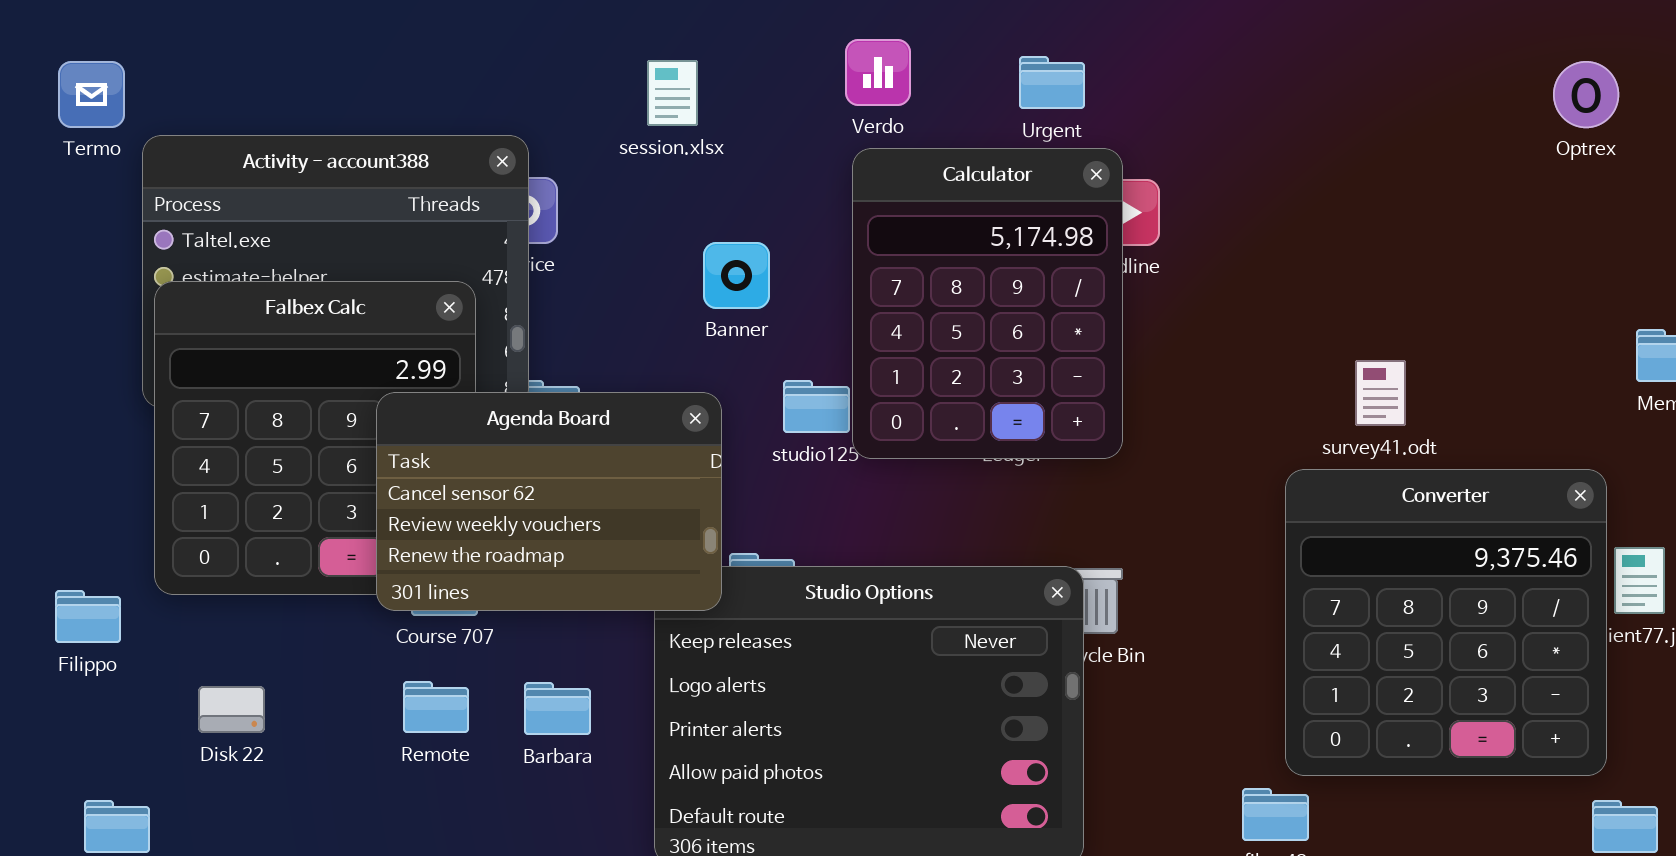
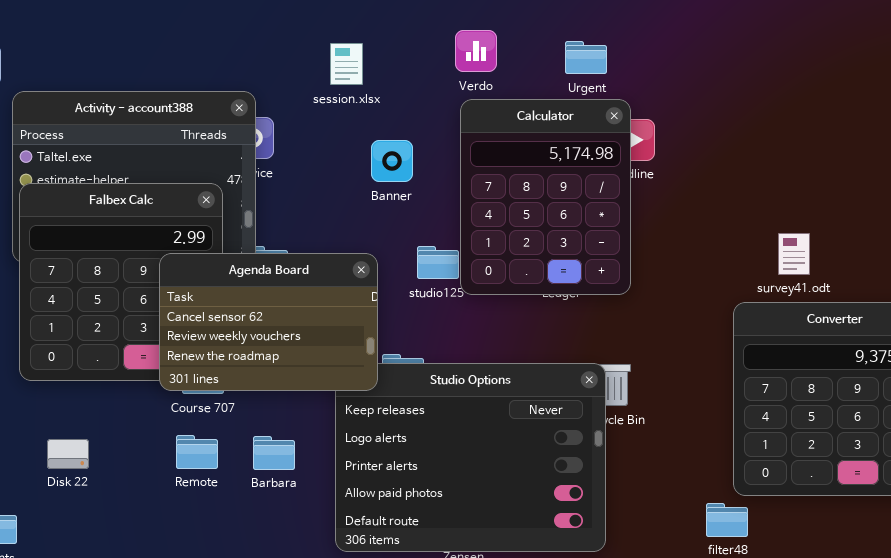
Banner: [703,242,770,309] -> [371,140,413,182], moved

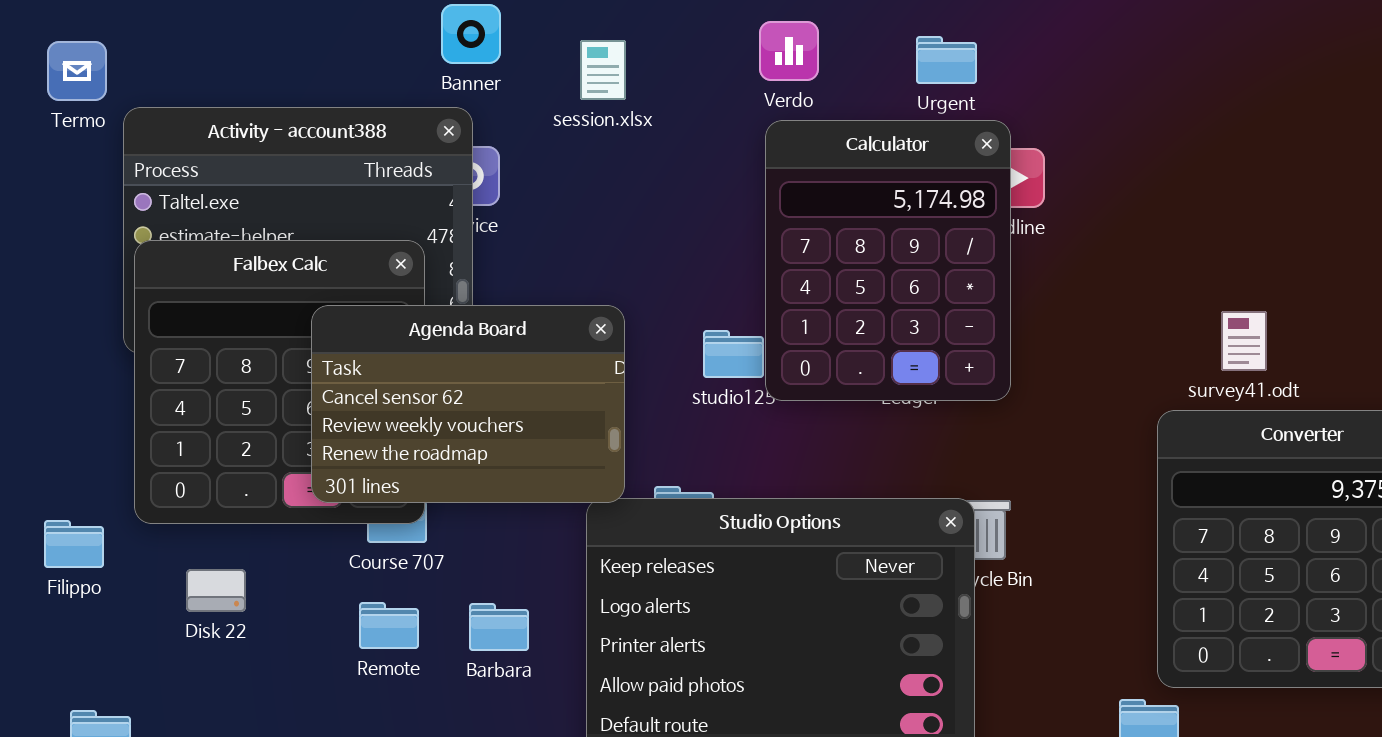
Banner: [371,140,413,182] -> [441,4,501,64], moved
Agenda Board: [159,253,378,391] -> [311,305,625,503], moved
Disk 22: [47,439,89,469] -> [186,569,246,612], moved

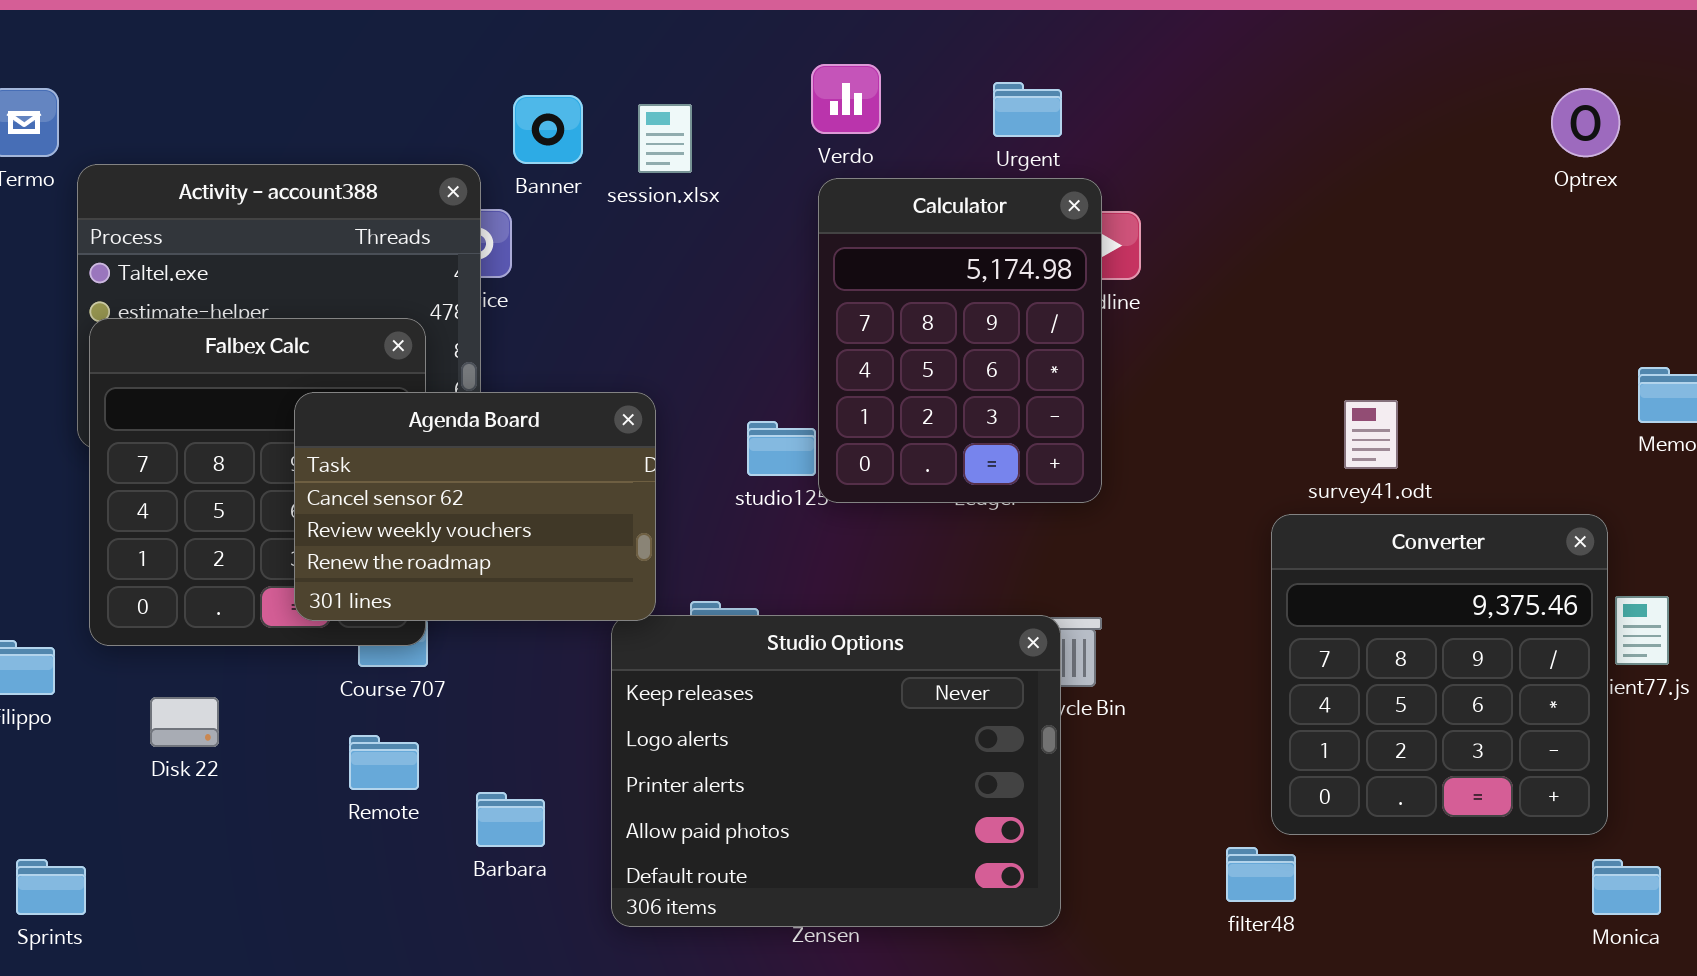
Banner: [441,4,501,64] -> [513,95,583,164], moved
session.xlsx: [580,40,626,100] -> [638,104,692,173], moved
Barbara: [469,603,529,651] -> [476,792,545,847], moved

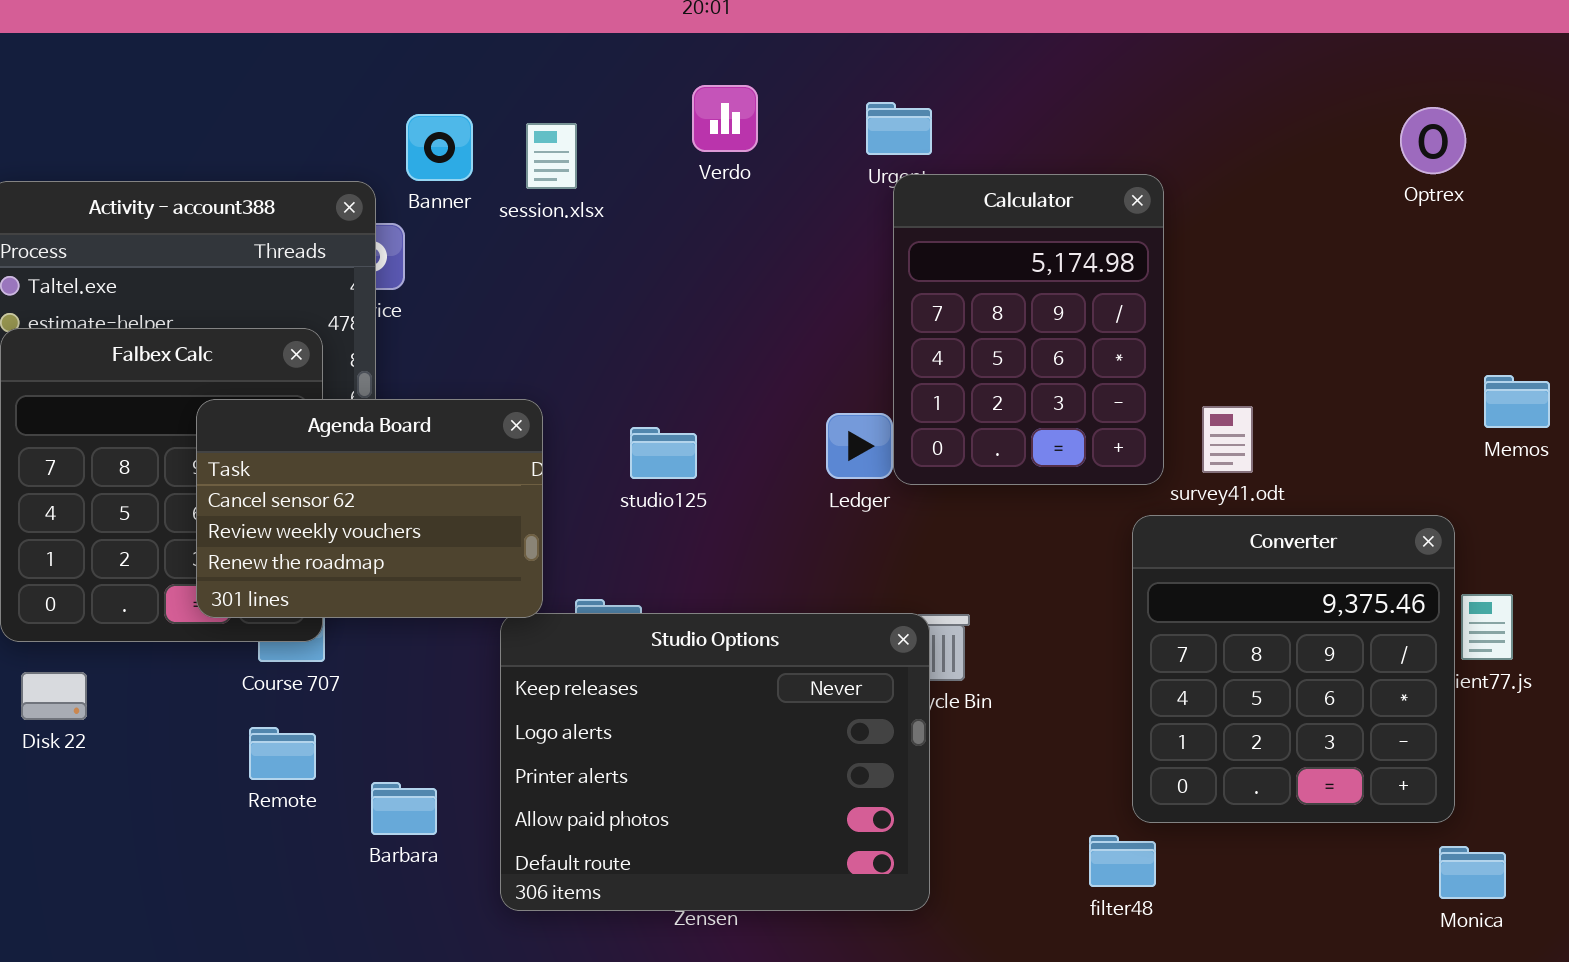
Calculator: [818,178,1102,503] -> [893,174,1164,485], moved
Disk 22: [150,697,219,747] -> [21,672,87,720], moved

